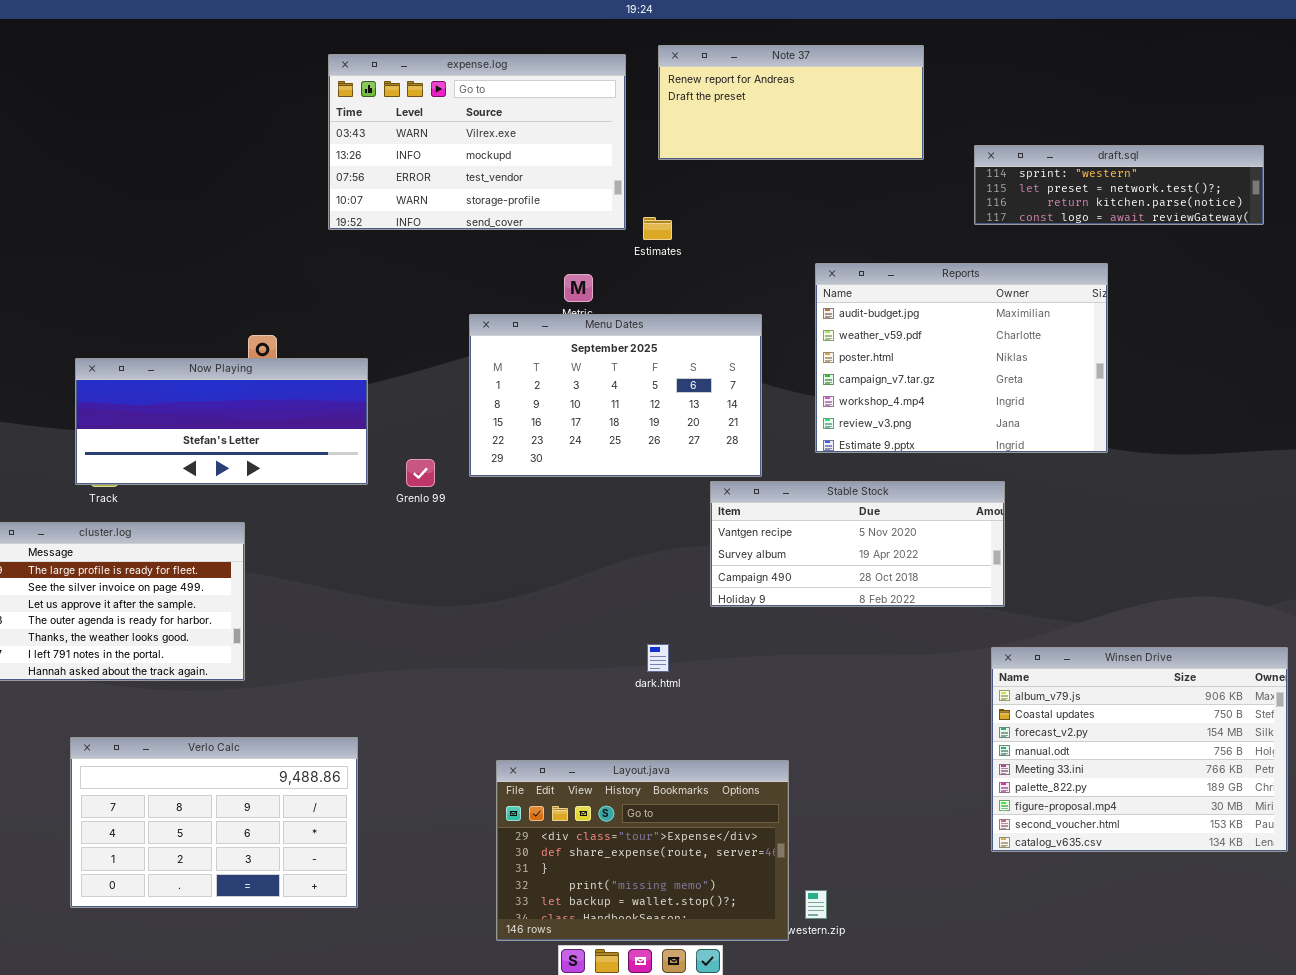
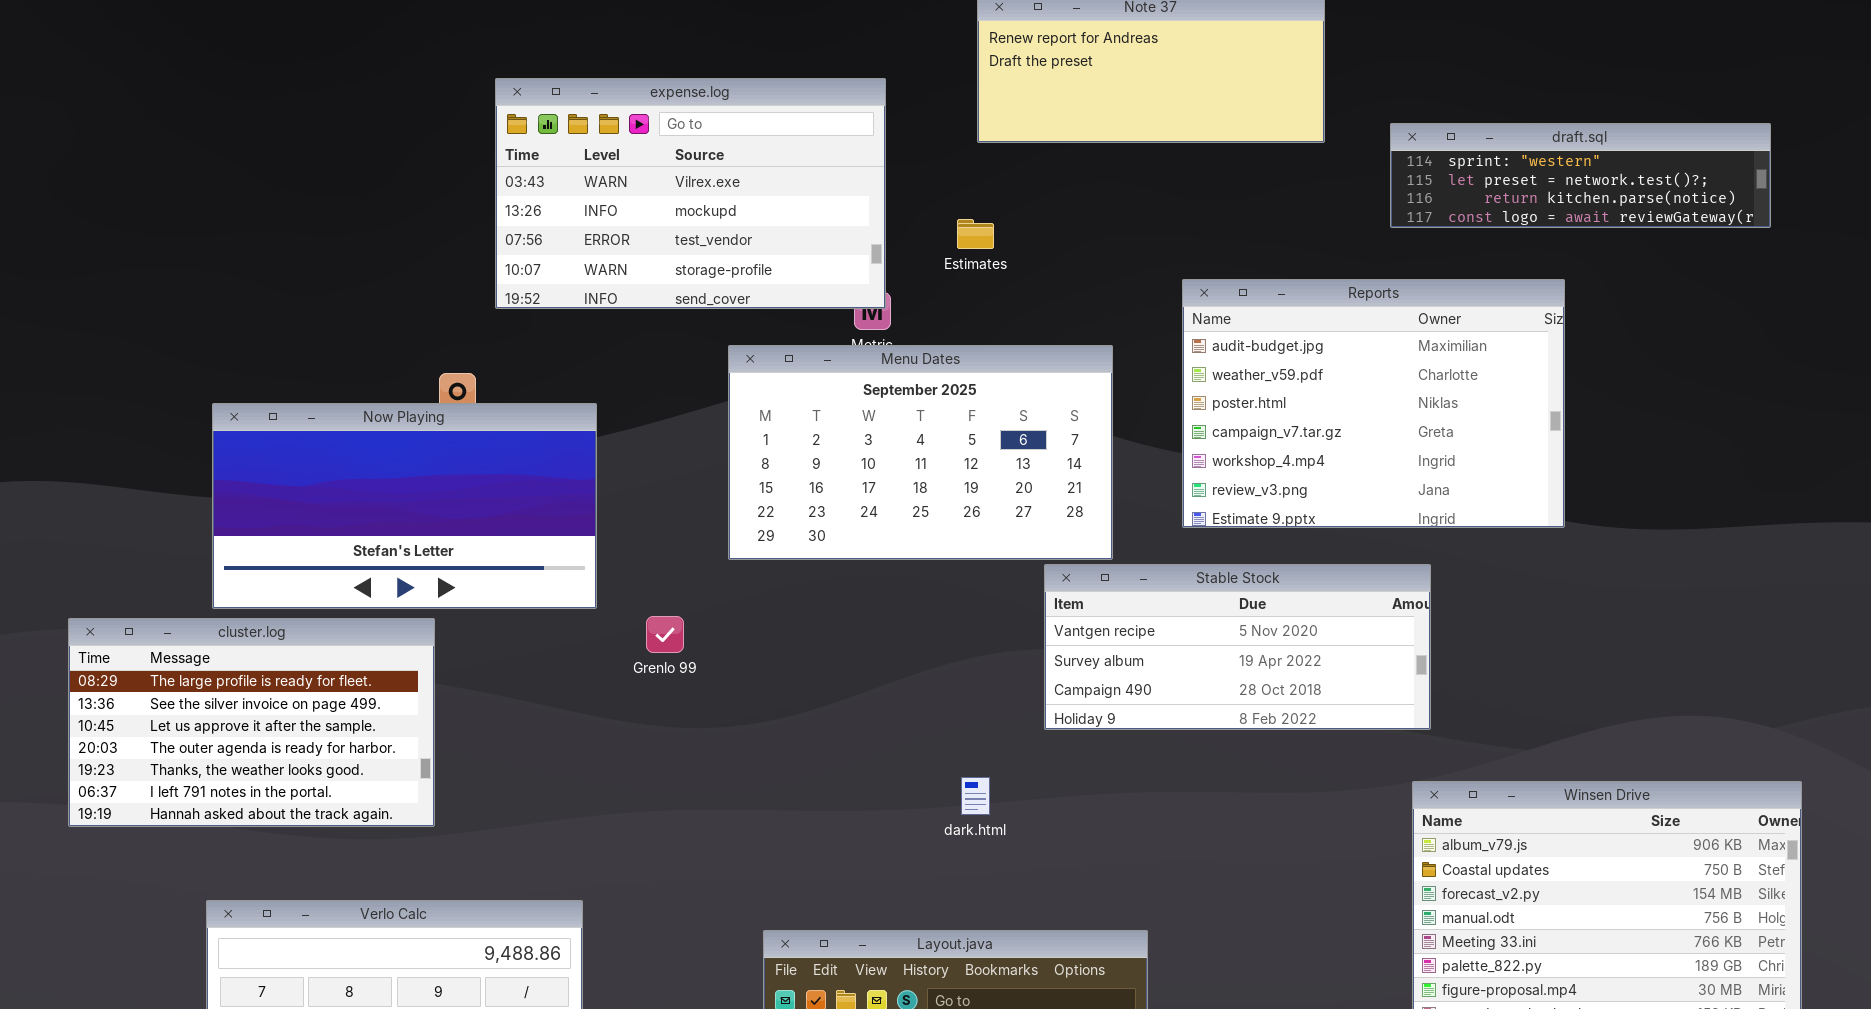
expense.log: [328,54,626,230] -> [495,78,886,309], moved
Now Playing: [75,358,368,485] -> [212,403,597,609], resized
Grenlo 99: [406,459,435,487] -> [646,616,684,653], moved

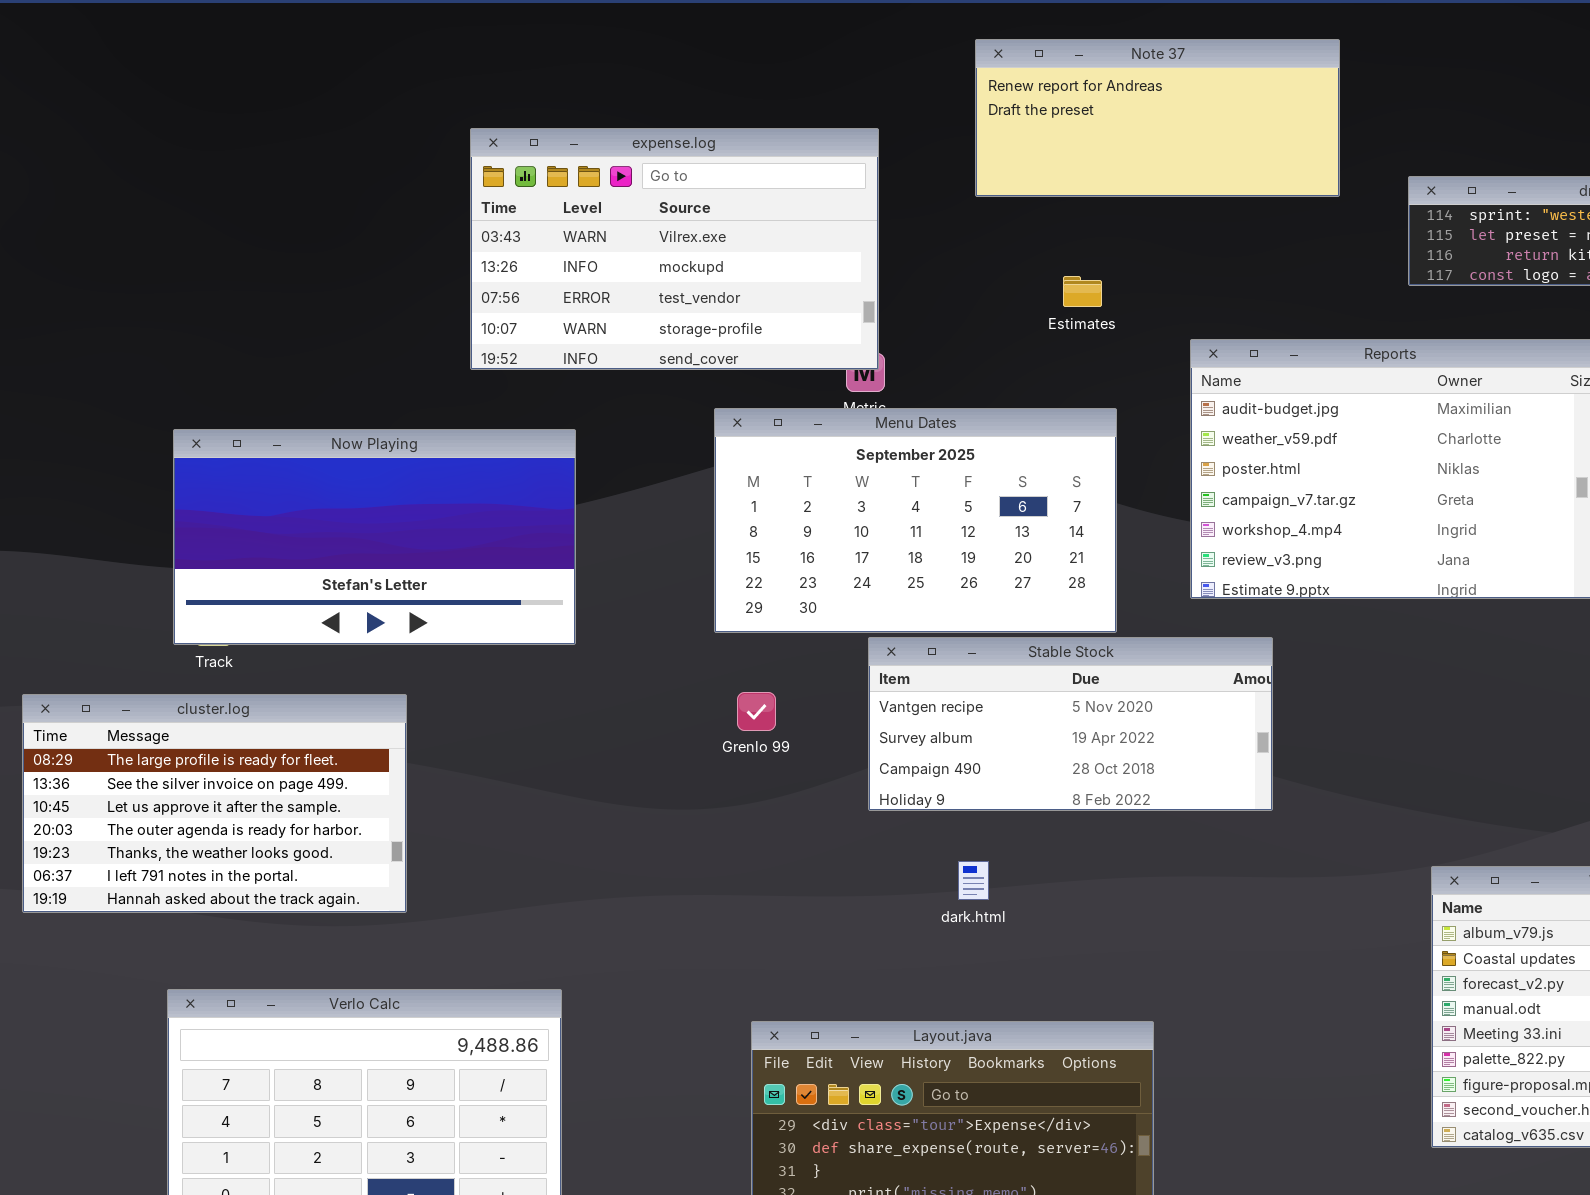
Estimates: [957,219,994,249] -> [1063,276,1102,307], moved
Now Playing: [212,403,597,609] -> [173,429,576,645], moved
Stable Stock: [1044,564,1431,730] -> [868,637,1273,811], moved
Grenlo 99: [646,616,684,653] -> [737,692,776,731], moved

